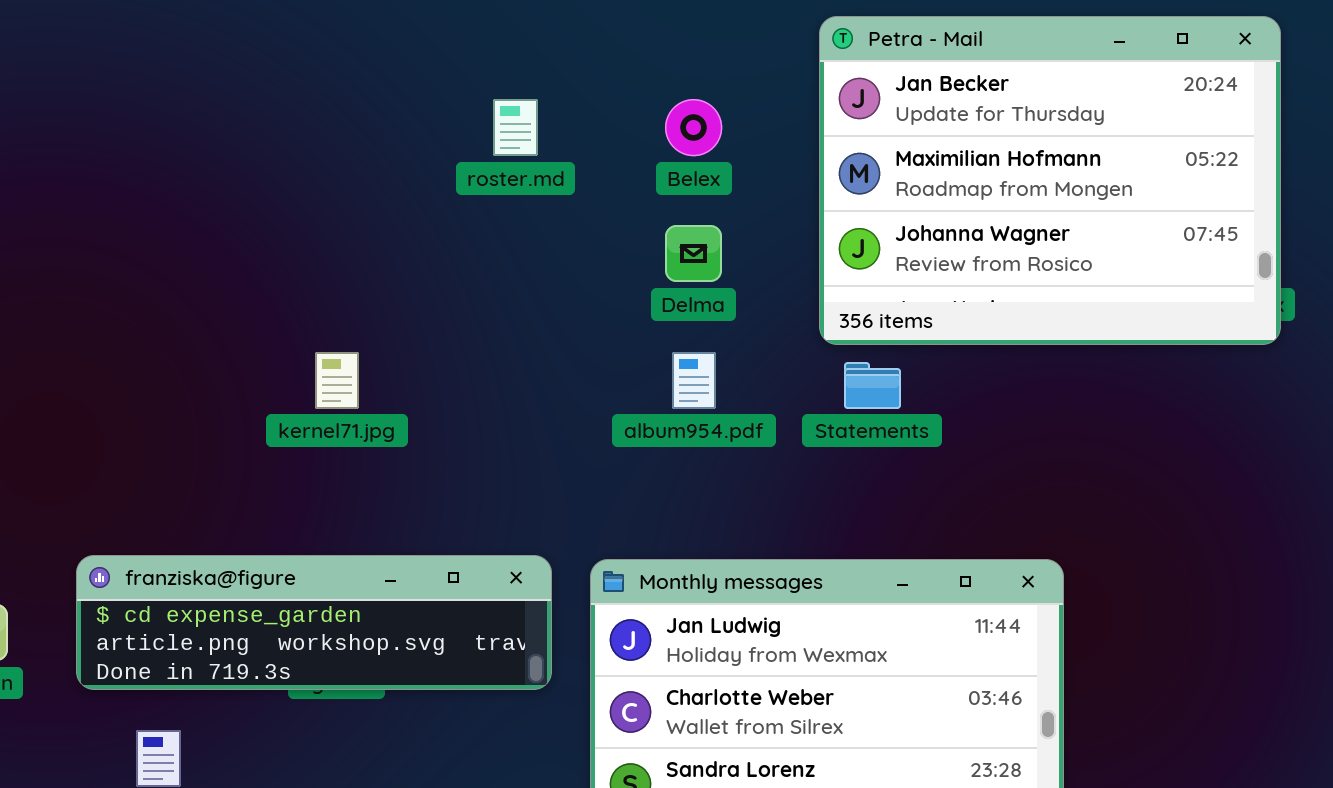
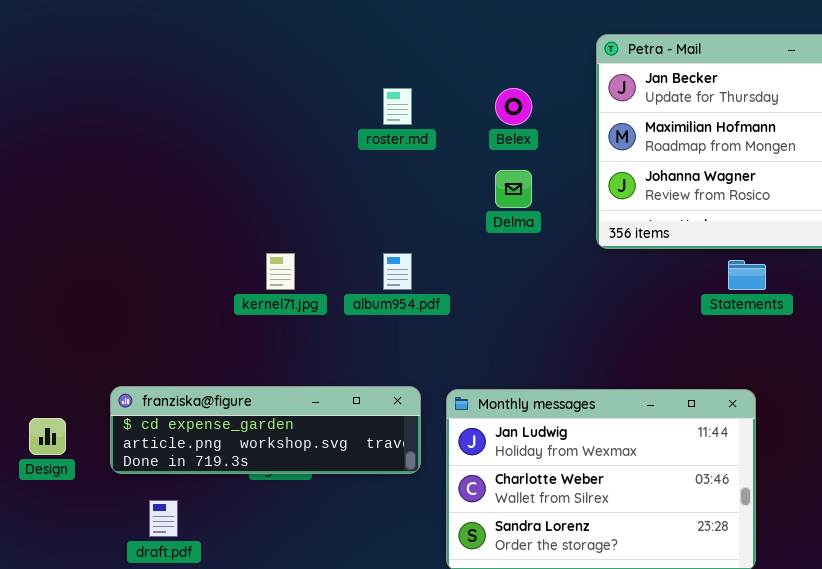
album954.pdf: [672,352,716,409] -> [383,253,412,290], moved
Statements: [844,362,901,409] -> [728,260,766,290], moved

